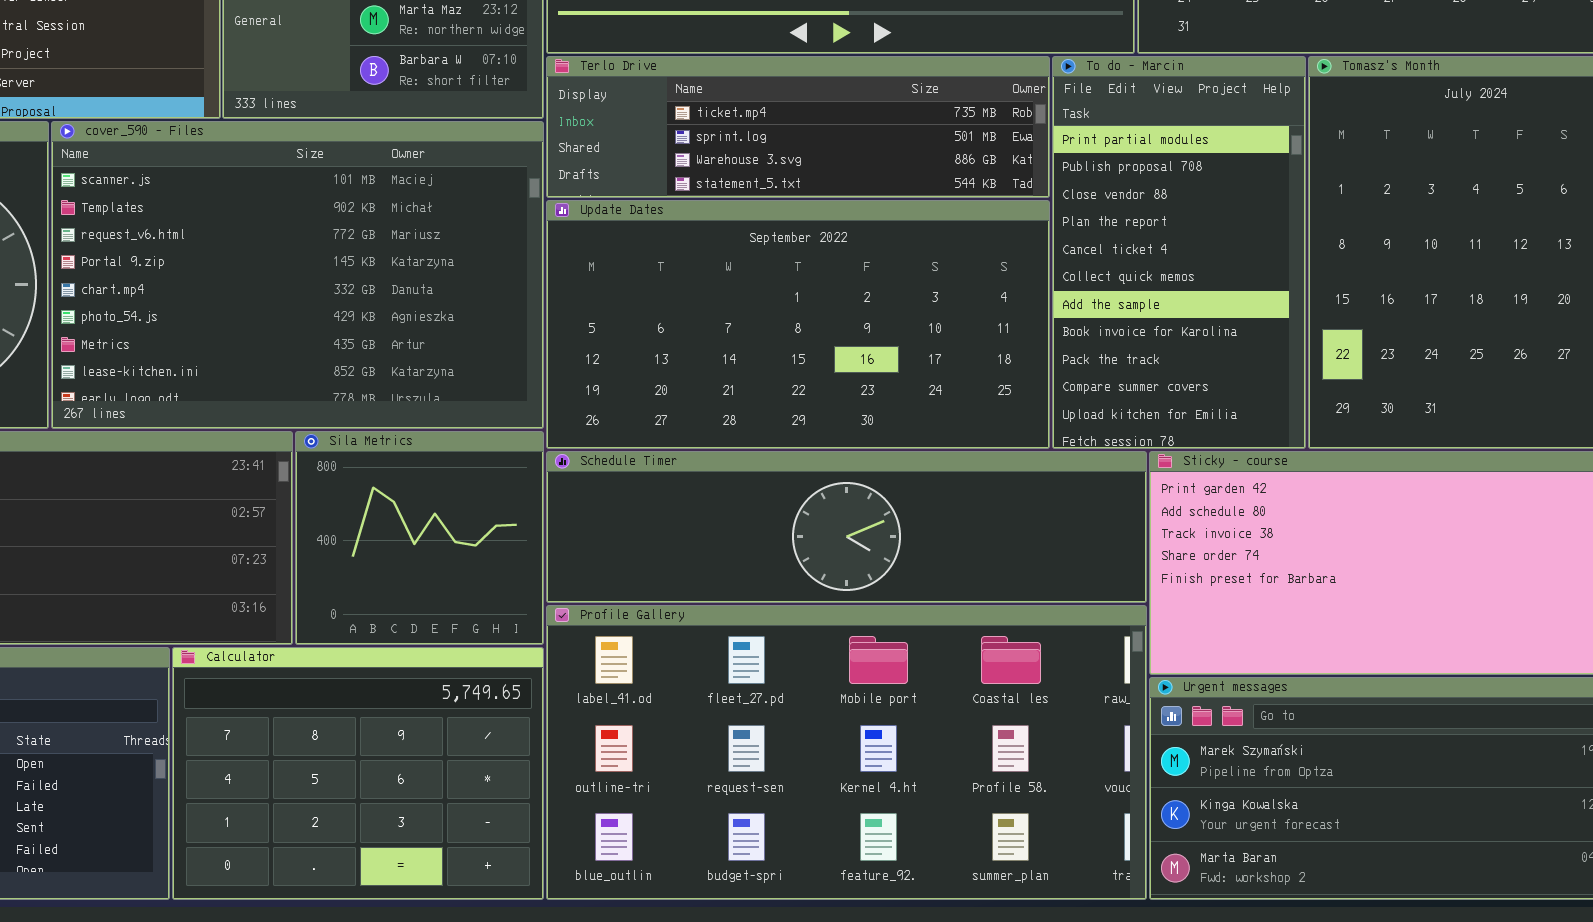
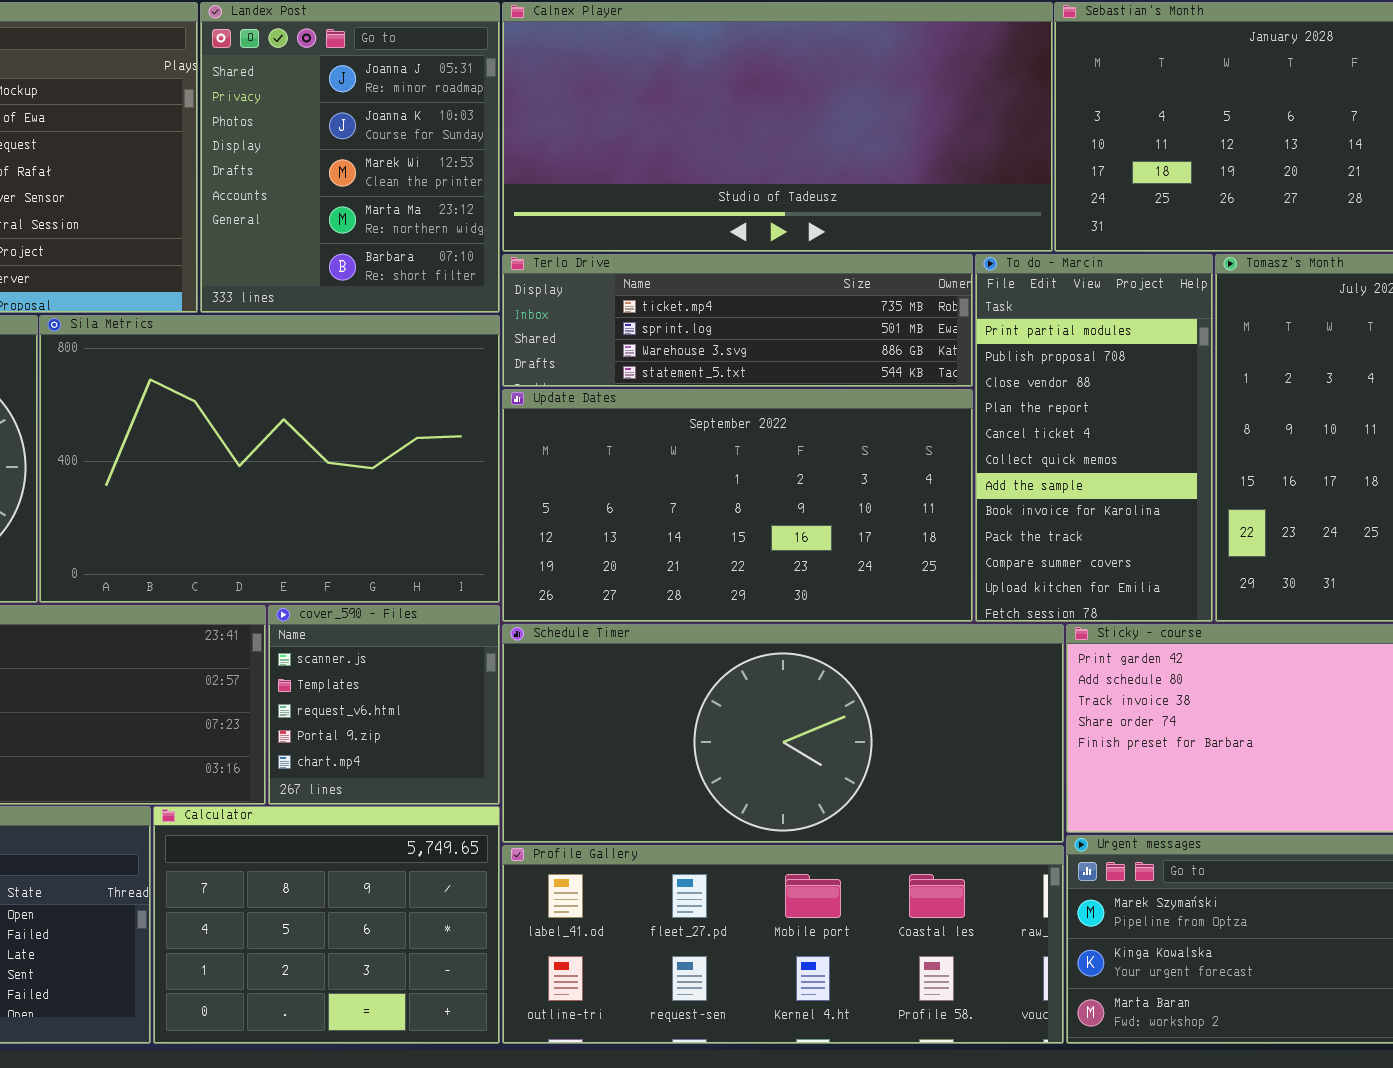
cover_590 - Files: [51,121,544,429] -> [268,605,500,805], moved, resized
Sila Metrics: [295,431,544,645] -> [39,315,500,603], moved, resized
Schedule Timer: [546,451,1147,603] -> [502,624,1064,843], resized
Profile Gallery: [546,605,1147,900] -> [502,845,1064,1044], resized

